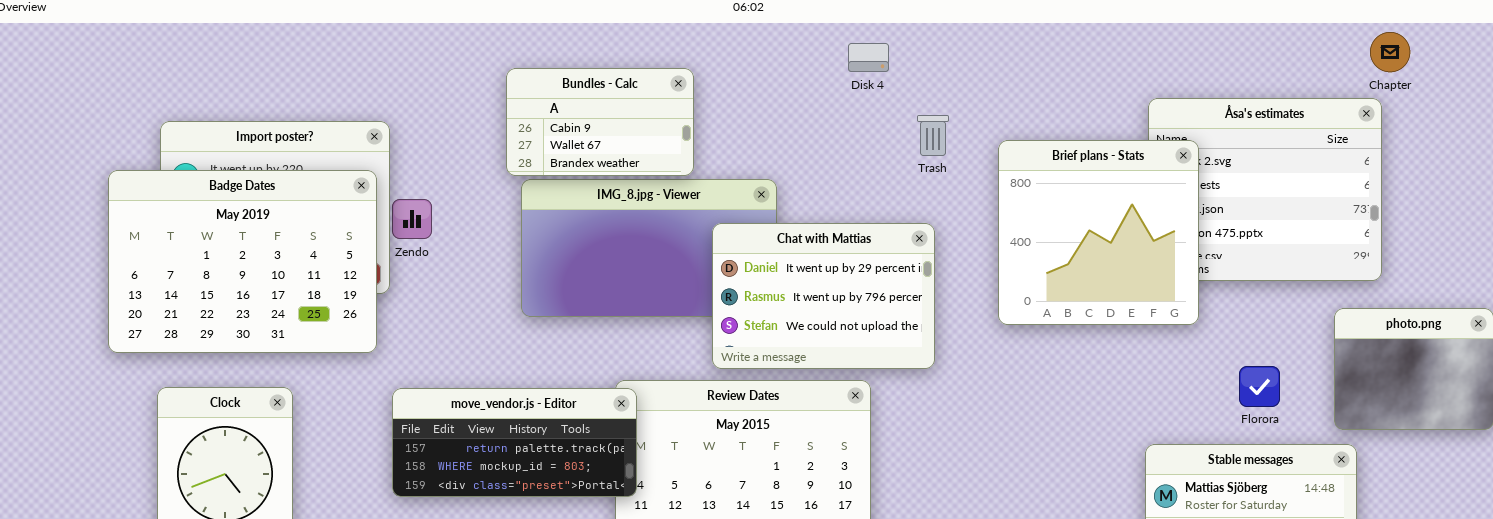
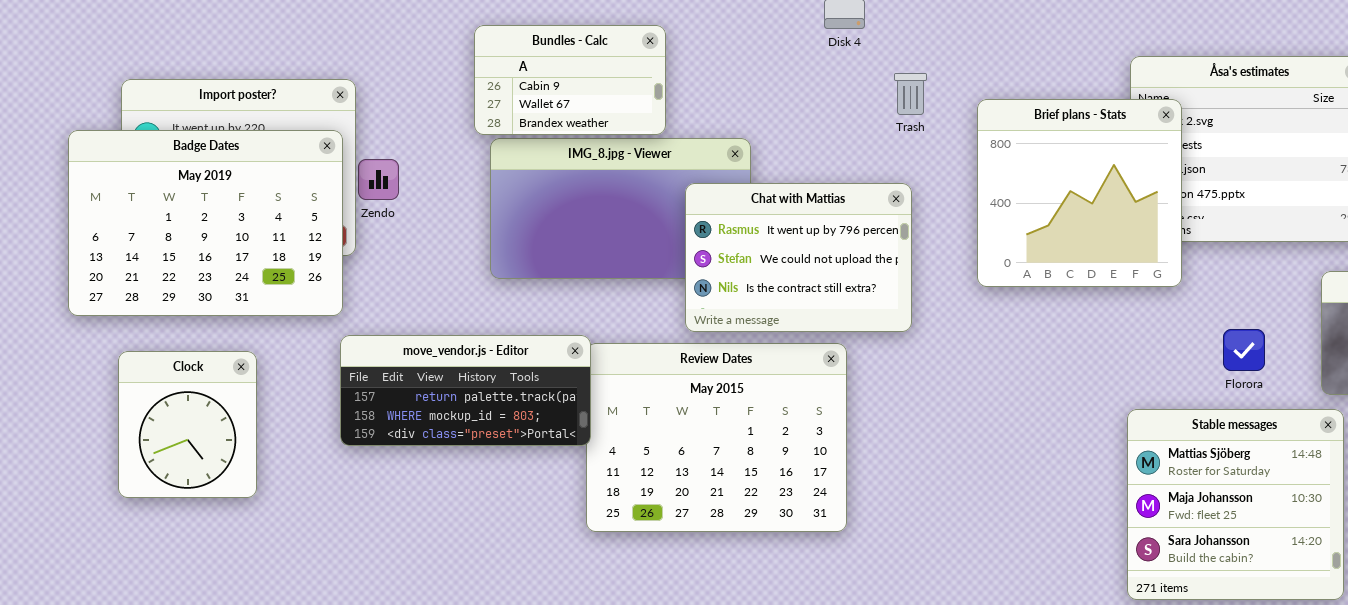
Chat with Mattias: [712,223,935,369] -> [685,183,912,332], scrolled down 1 row
move_vendor.js - Editor: [392,388,637,497] -> [340,335,591,446], moved

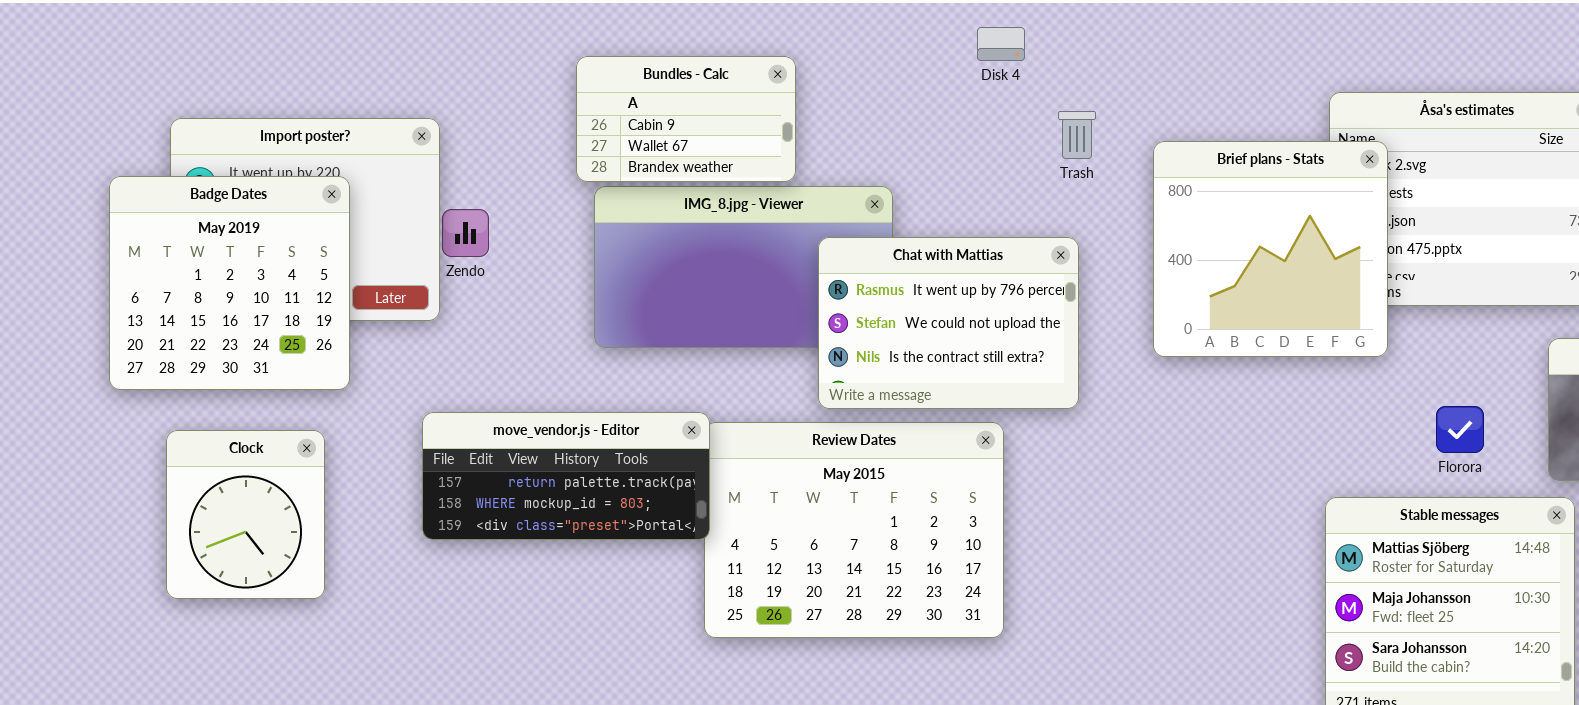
Badge Dates: [68,130,343,316] -> [109,176,350,390], resized

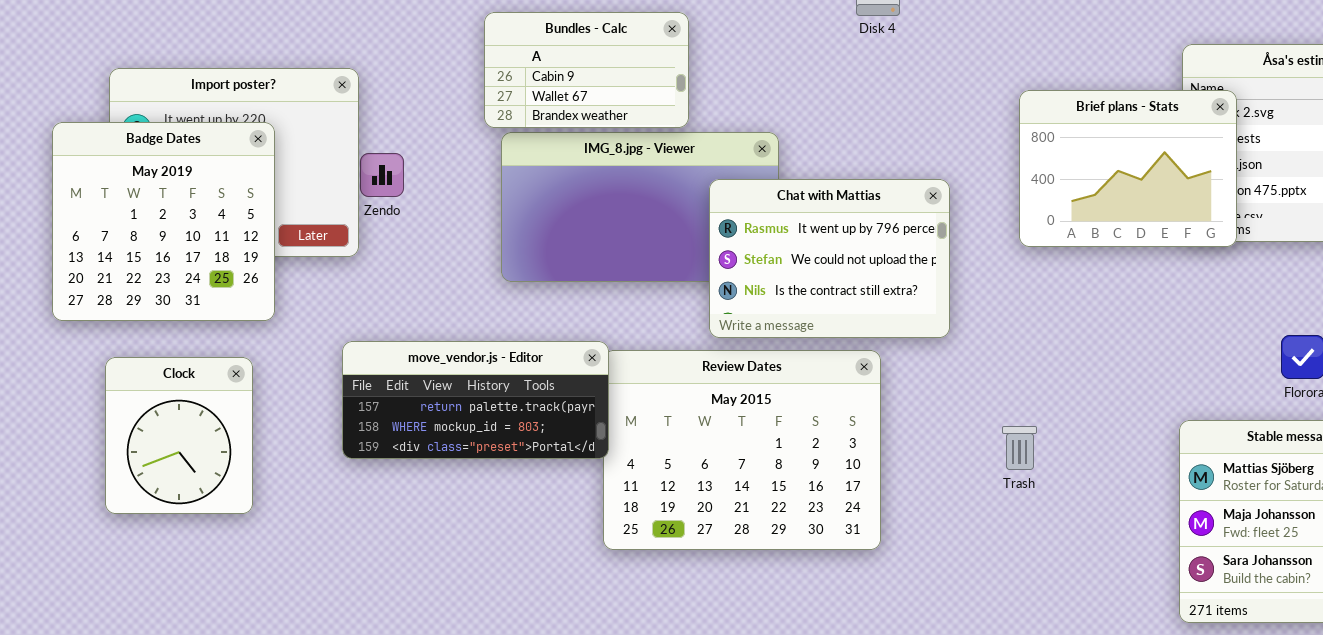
Trash: [1058,111,1096,159] -> [1002,426,1037,470], moved
Brief plans - Stats: [1153,141,1388,357] -> [1019,90,1237,247], resized

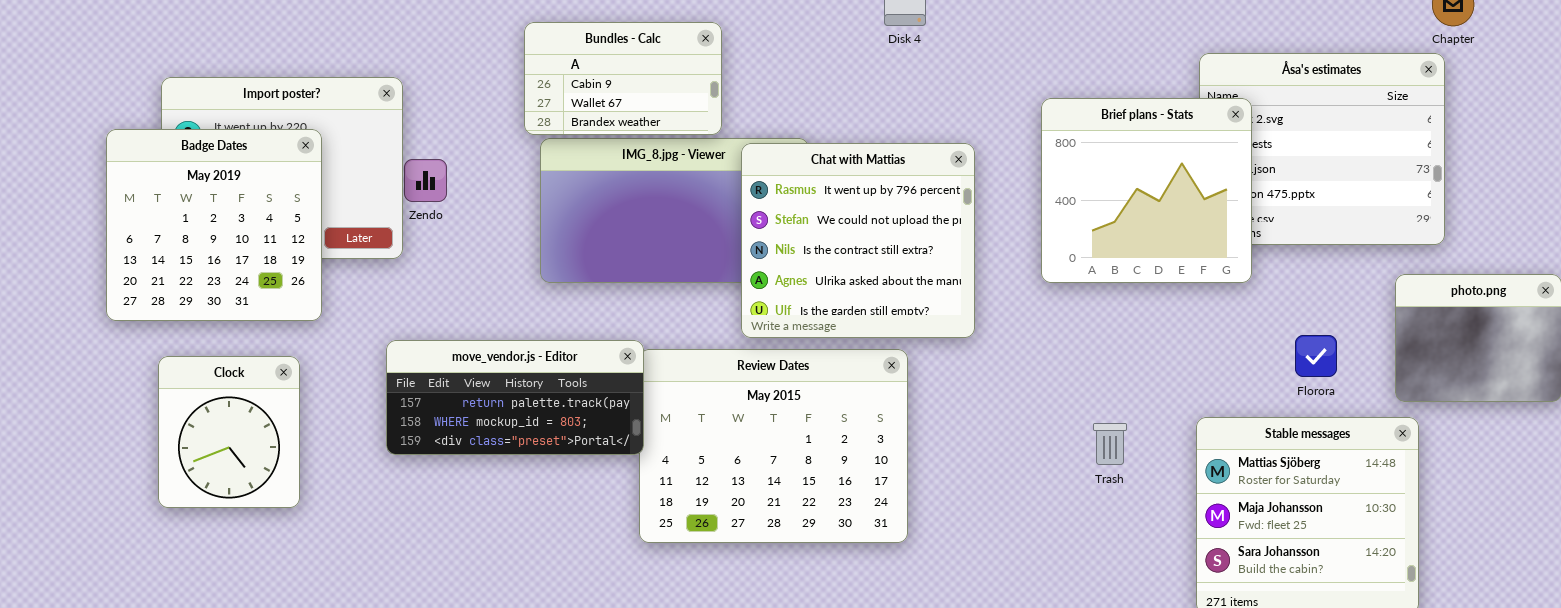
Brief plans - Stats: [1019,90,1237,247] -> [1041,98,1252,283], resized
Chat with Mattias: [709,179,950,338] -> [741,143,975,338], resized
Trash: [1002,426,1037,470] -> [1093,423,1127,465], moved

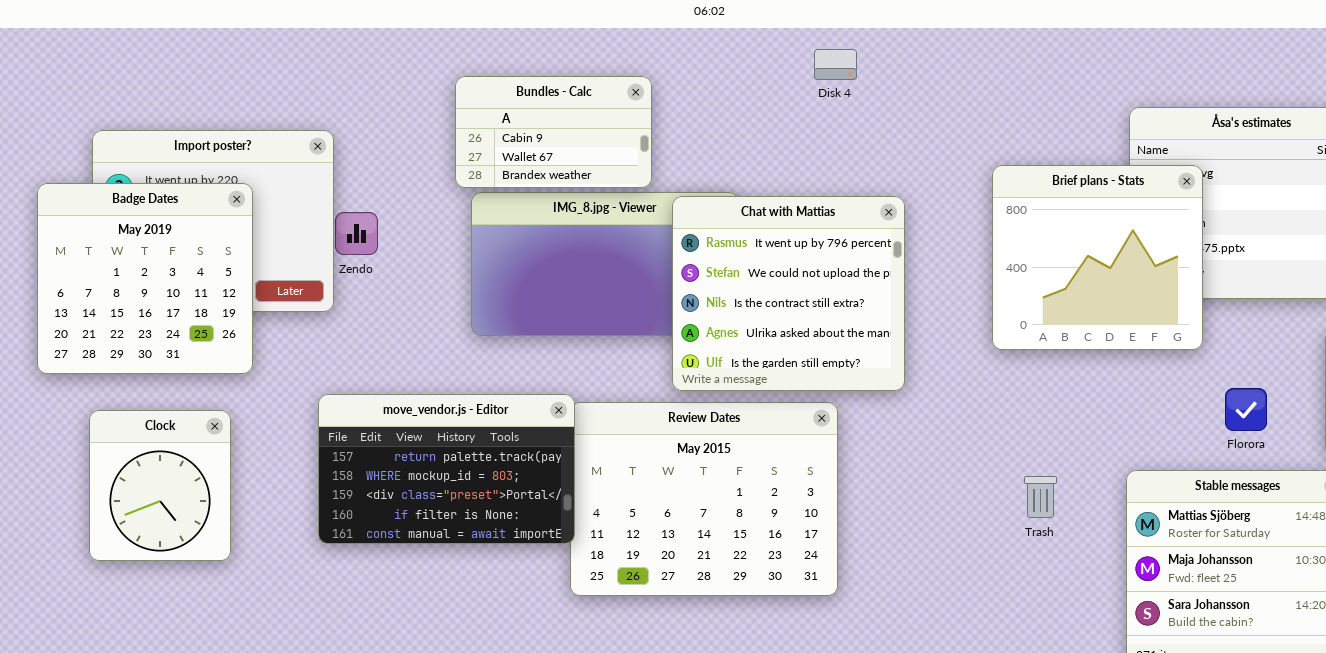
Brief plans - Stats: [1041,98,1252,283] -> [992,165,1203,350], moved
move_vendor.js - Editor: [386,340,644,455] -> [318,394,575,544], resized

